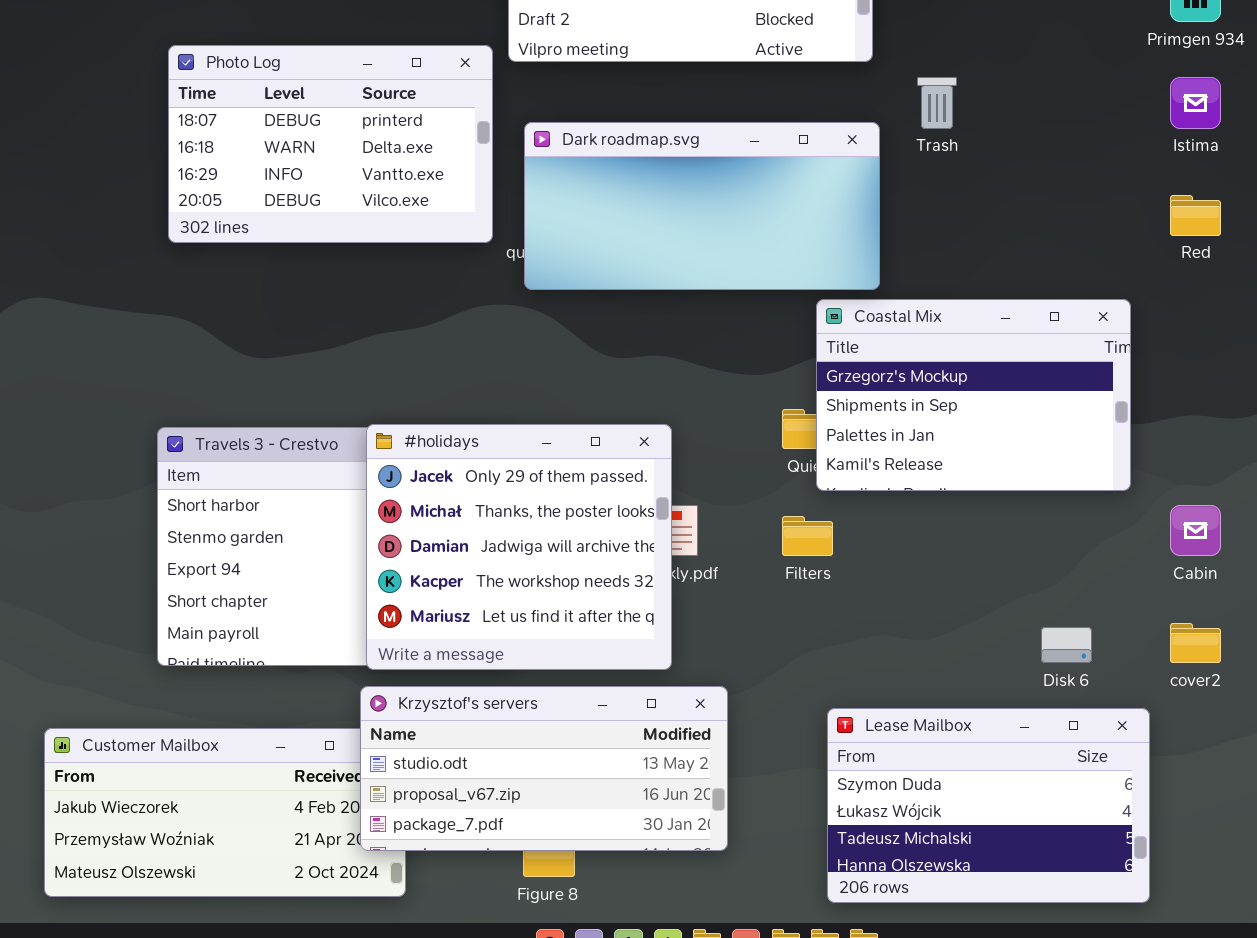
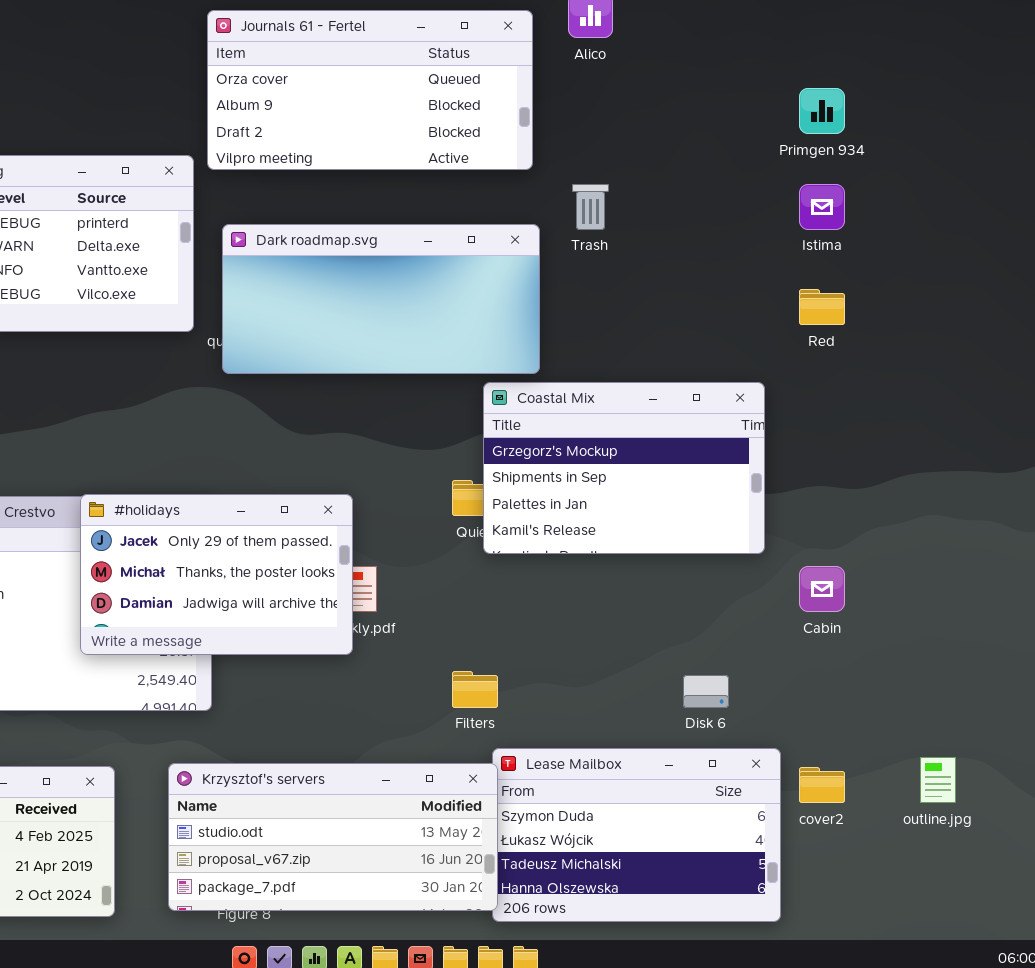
#holidays: [366,424,672,670] -> [80,494,353,655], resized
Filters: [782,516,833,556] -> [452,671,498,708], moved
cover2: [1170,623,1221,663] -> [799,767,845,803], moved
Krzysztof's servers: [360,686,728,851] -> [168,763,498,911], moved

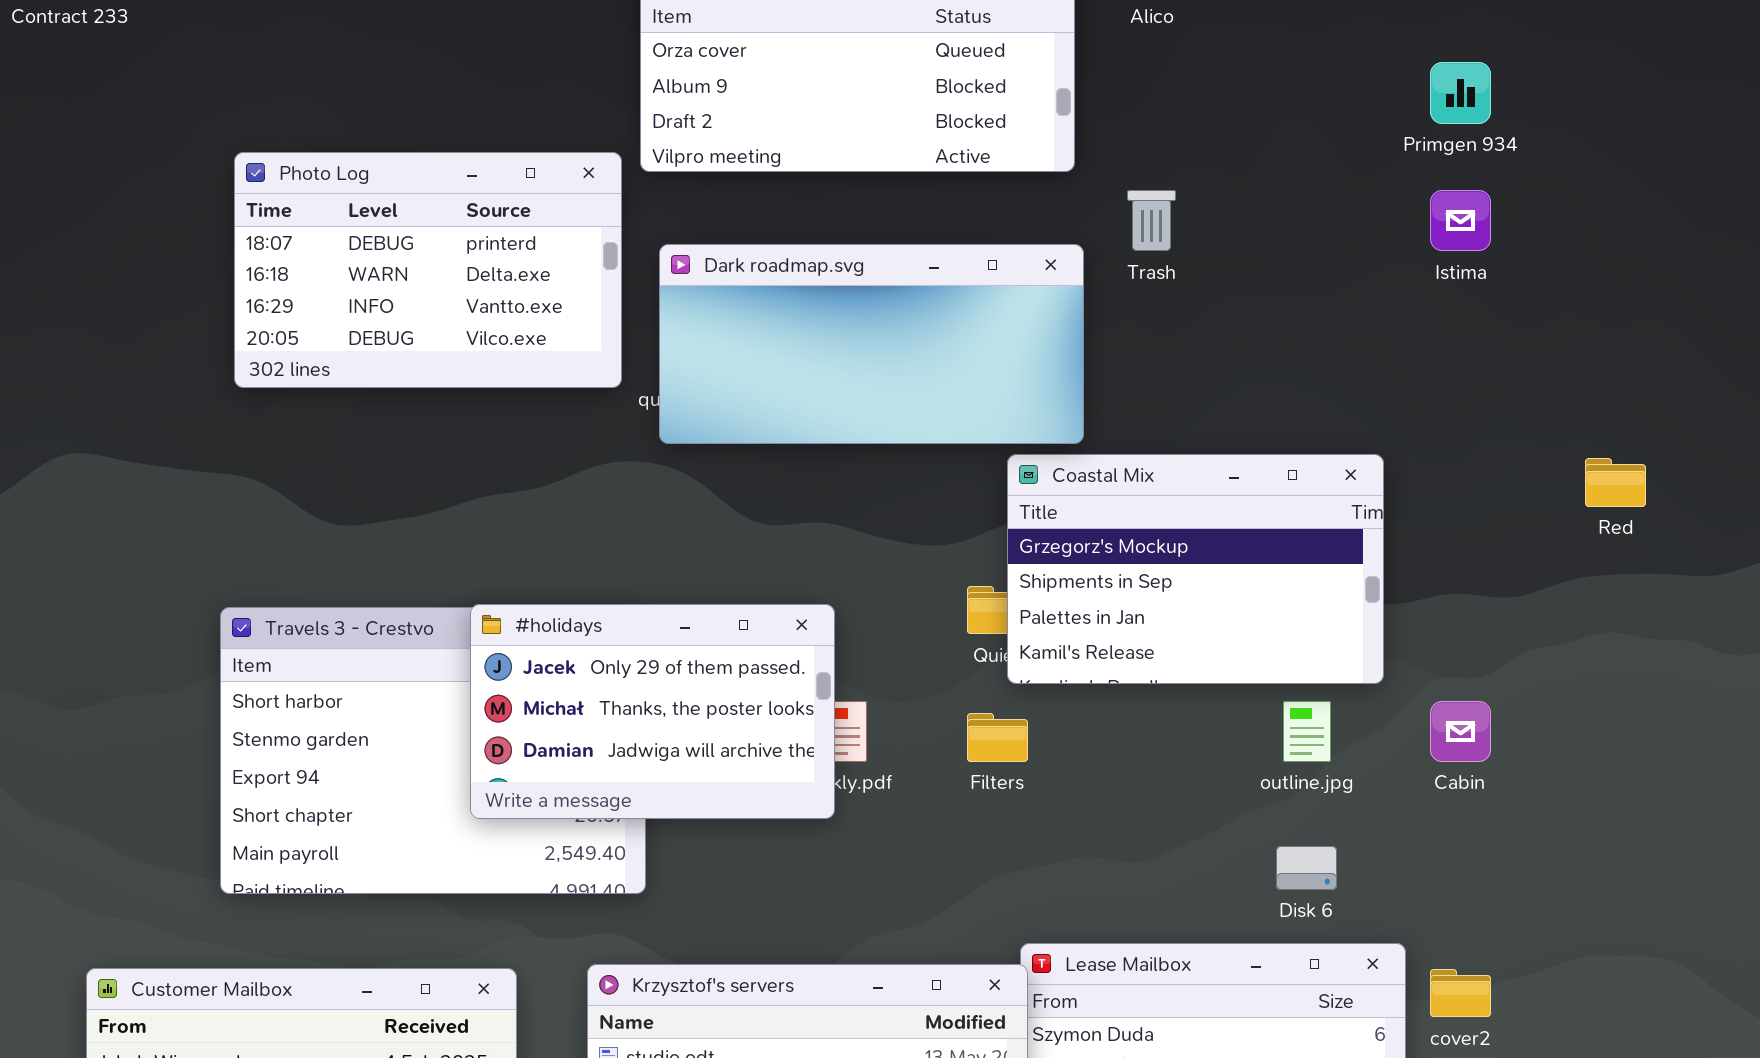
Red: [799,289,845,325] -> [1585,458,1646,507], moved
Filters: [452,671,498,708] -> [967,713,1028,762], moved
outline.jpg: [920,757,956,803] -> [1283,701,1331,762], moved

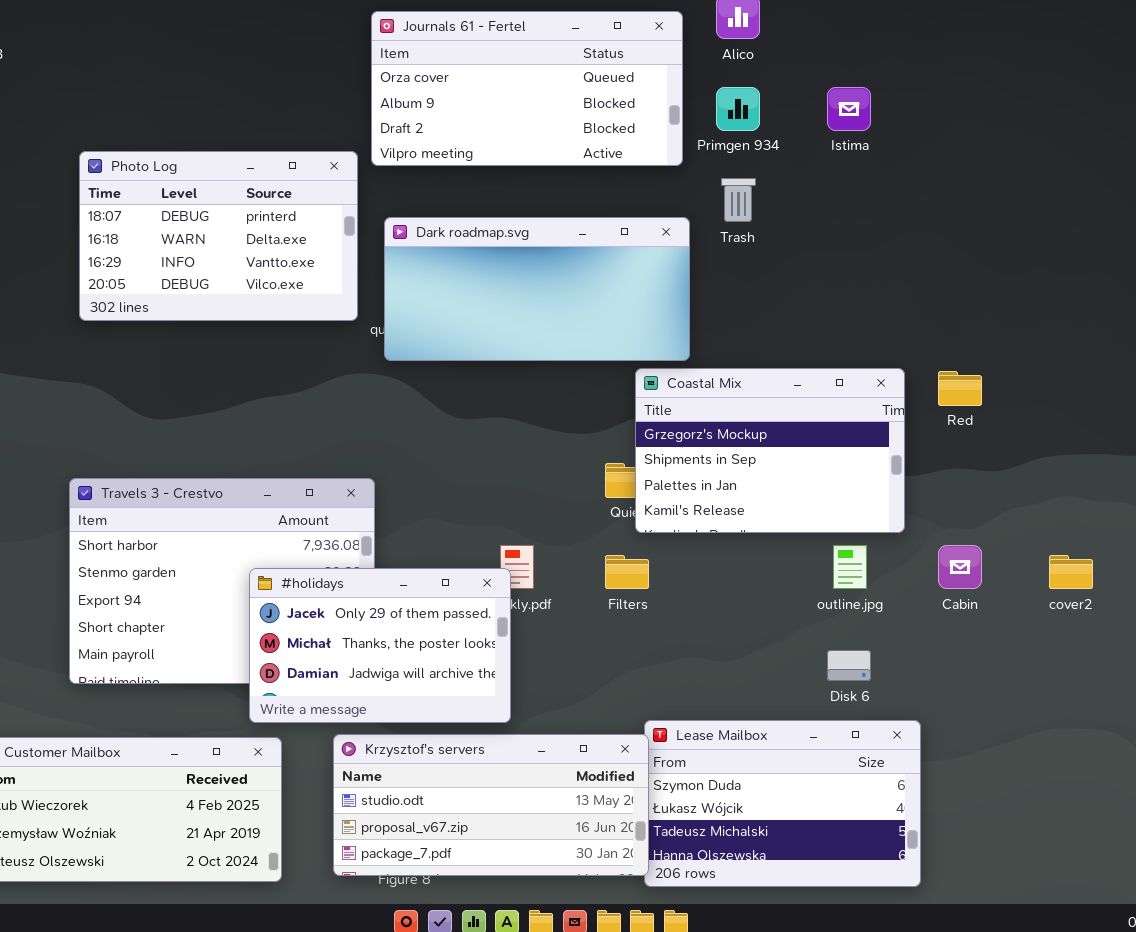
Primgen 934: [1430,62,1491,124] -> [716,87,760,131], moved
Istima: [1430,190,1491,251] -> [827,87,871,131], moved
Red: [1585,458,1646,507] -> [938,371,982,406], moved
#holidays: [470,604,835,819] -> [249,568,511,723], moved
cover2: [1430,969,1491,1017] -> [1049,555,1093,589], moved

